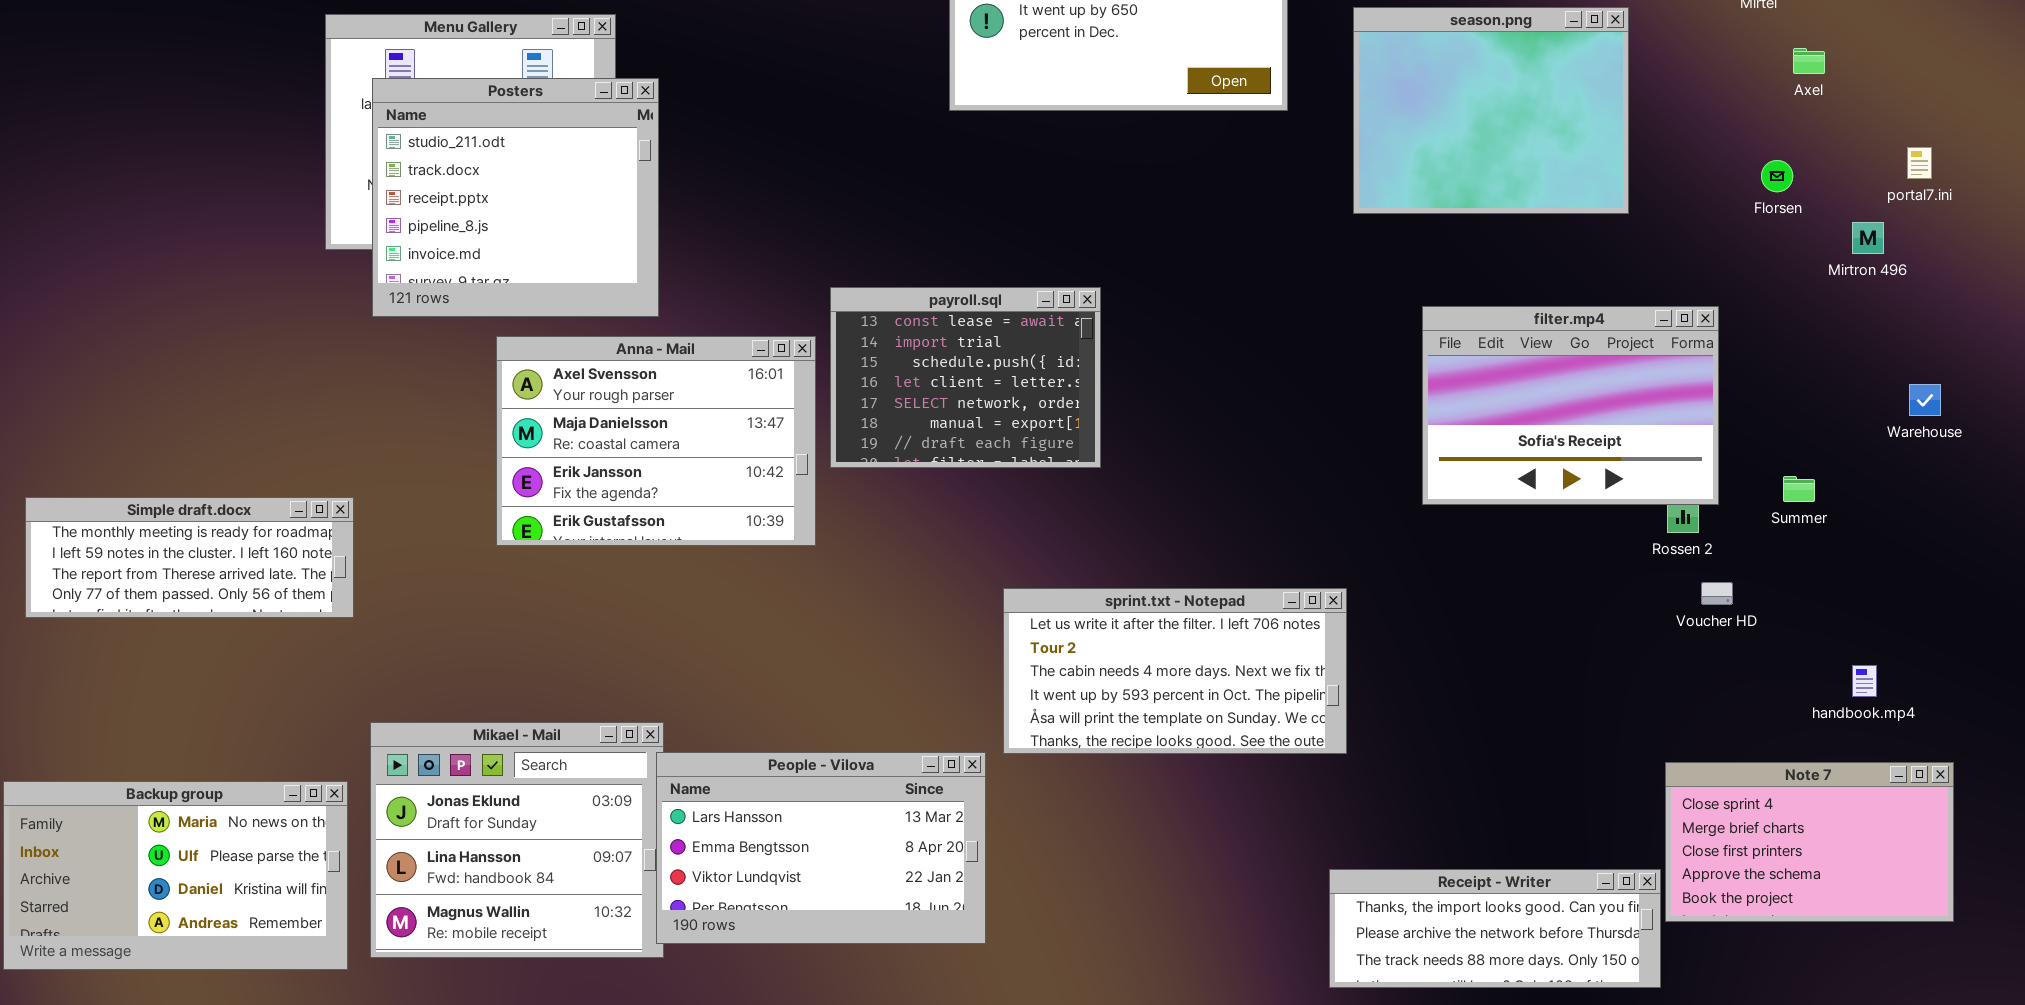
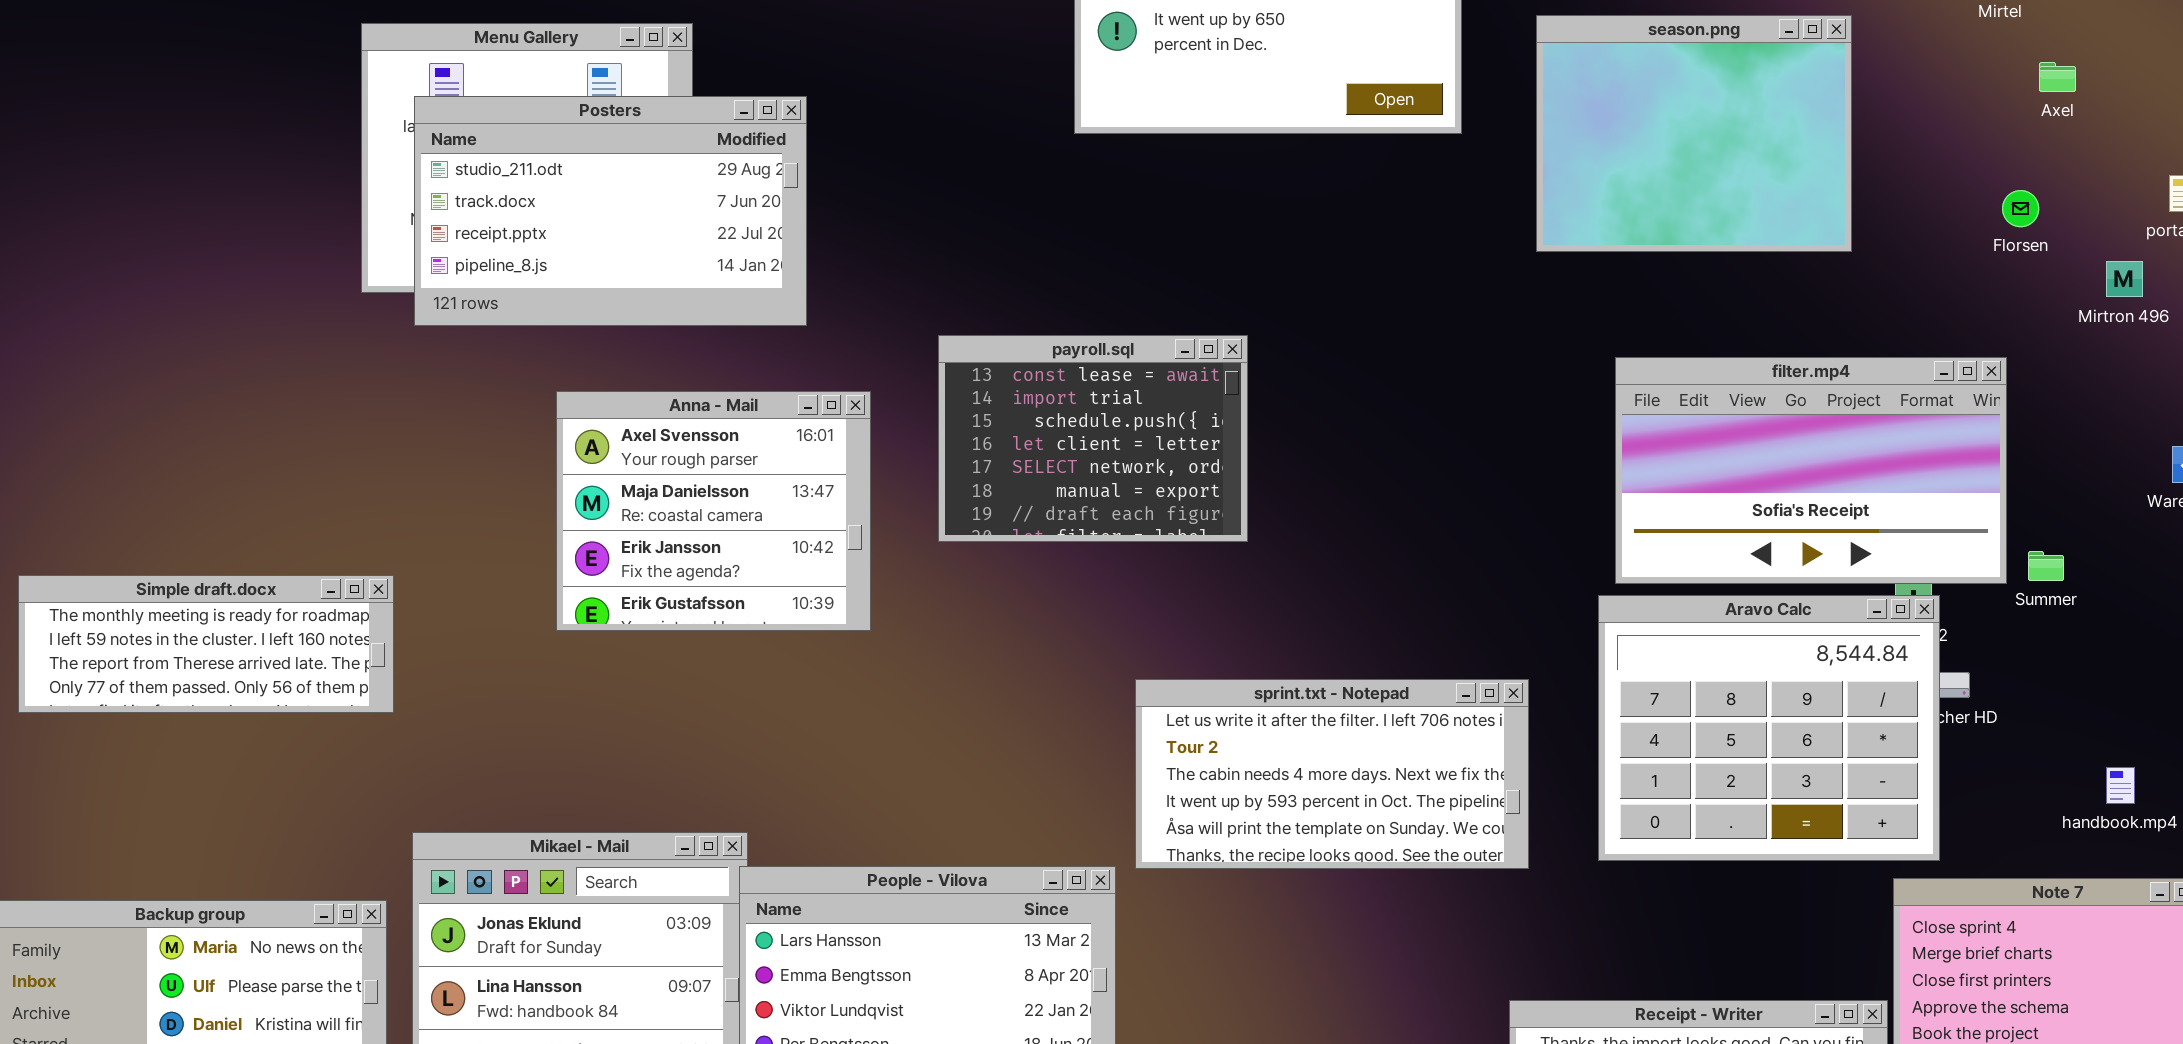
Posters: [372,78,659,317] -> [414,96,807,326], resized
filter.mp4: [1422,306,1719,505] -> [1615,357,2007,584], resized
Anna - Mail: [496,336,816,546] -> [556,391,871,631], resized
Aravo Calc: none -> [1598,595,1940,861], opened

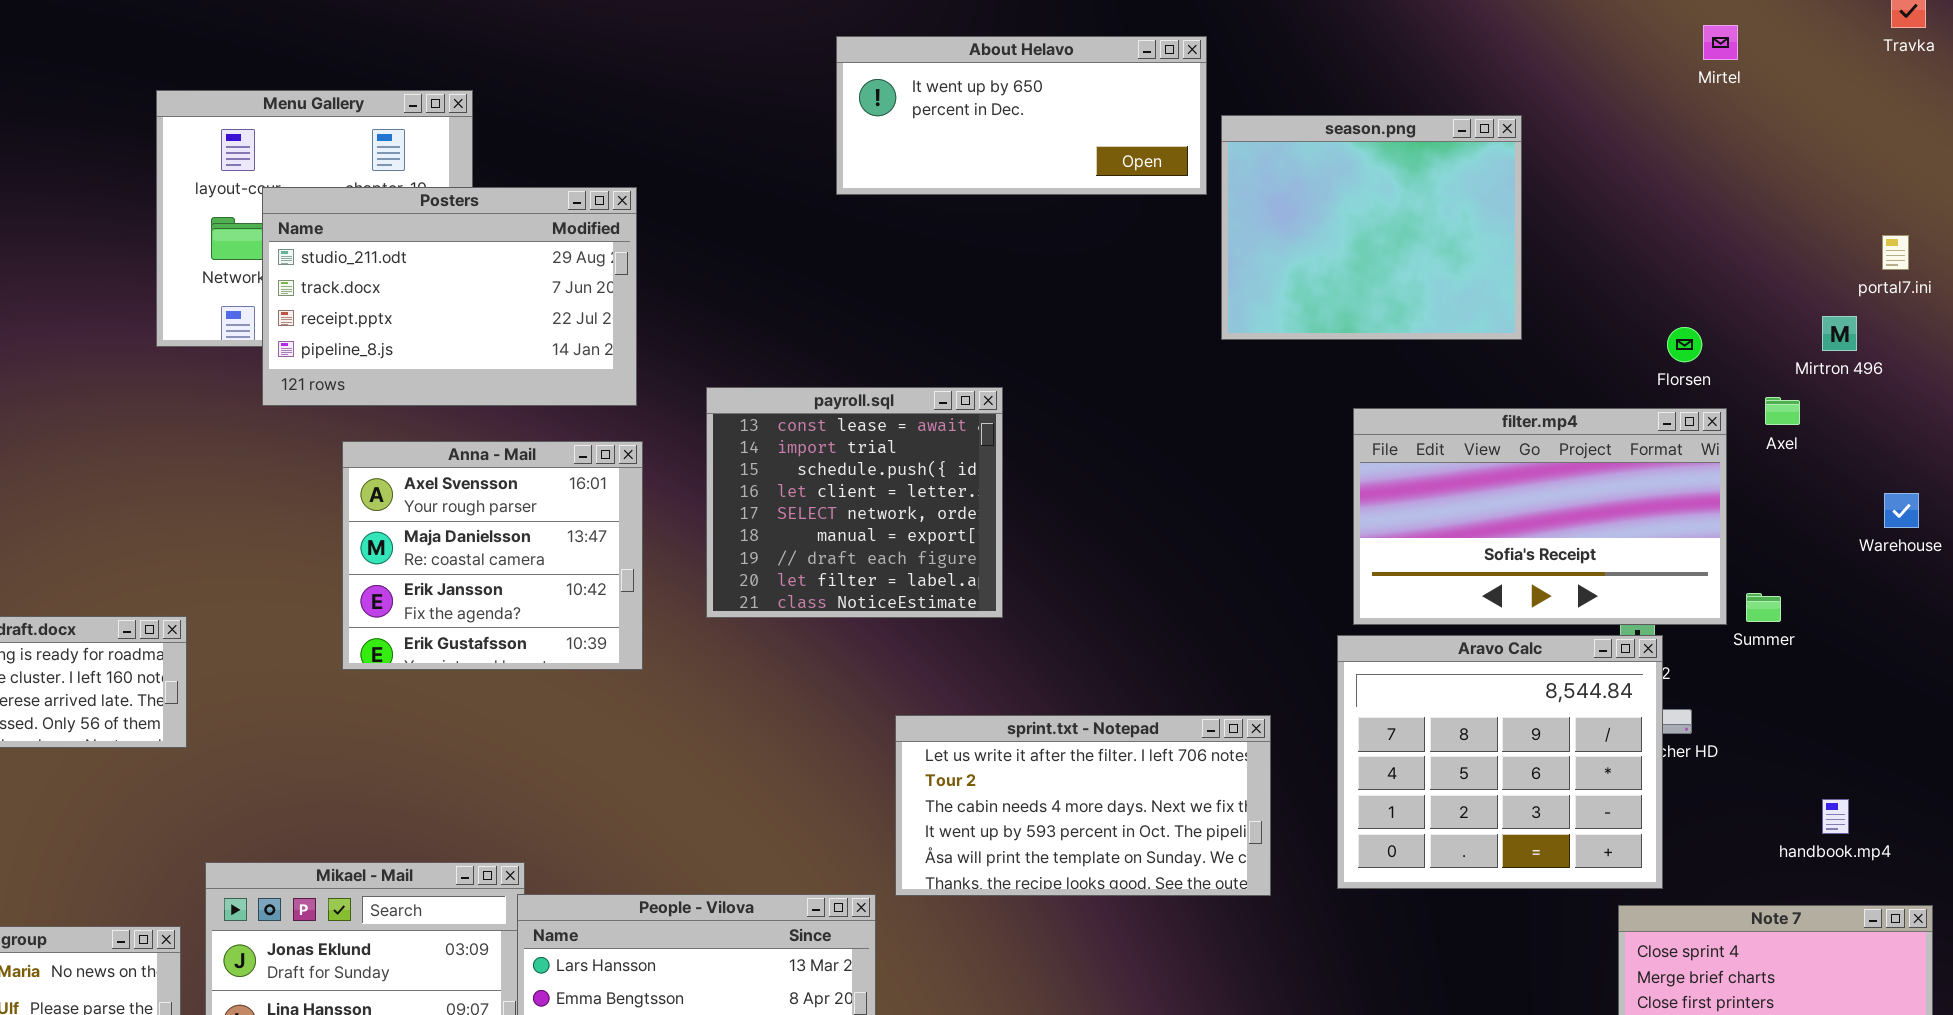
season.png: [1536,15,1852,252] -> [1221,115,1522,340], moved
Axel: [2039,62,2076,92] -> [1765,397,1800,425], moved
Posters: [414,96,807,326] -> [262,187,637,406], moved
Florsen: [2002,190,2039,227] -> [1667,327,1702,362], moved
payroll.sql: [938,335,1248,542] -> [706,387,1003,618], resized

